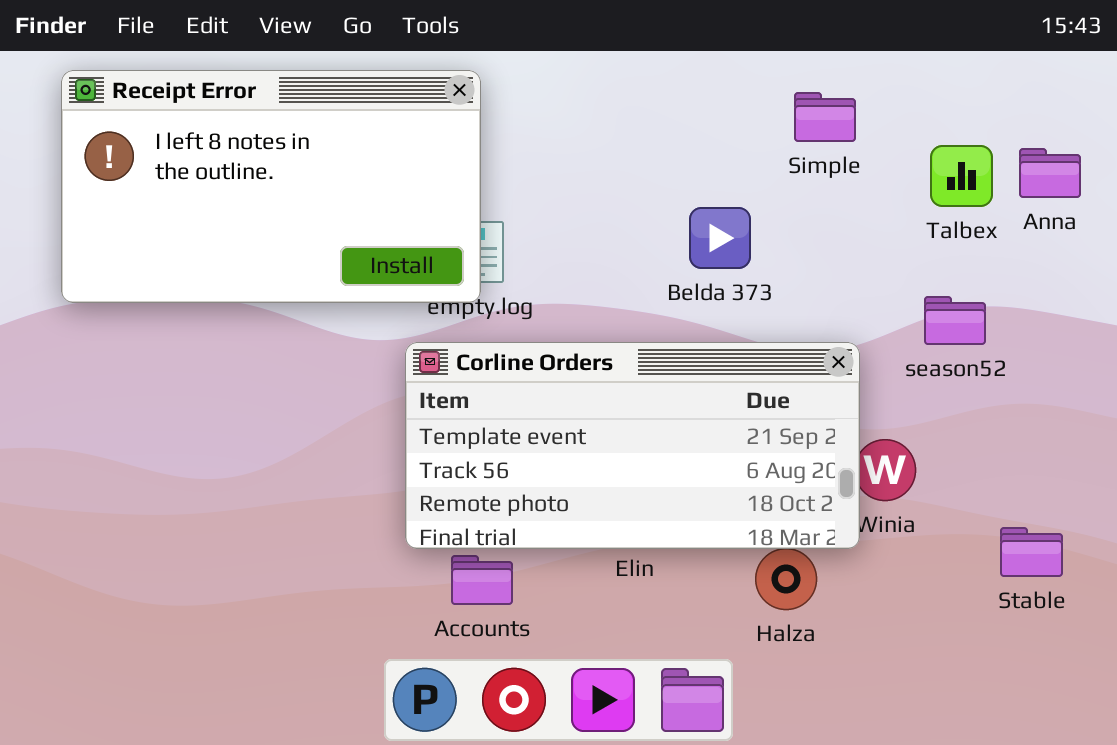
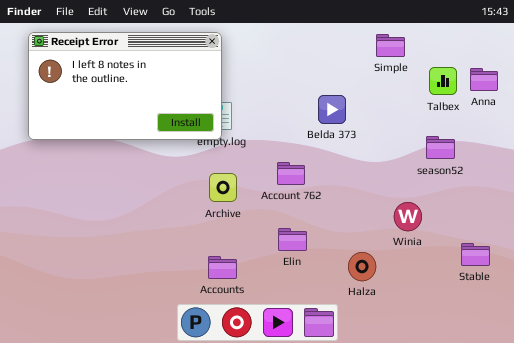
Simple: [794,92,856,142] -> [376,34,405,57], moved
Corline Orders: [405,342,860,549] -> none, closed

